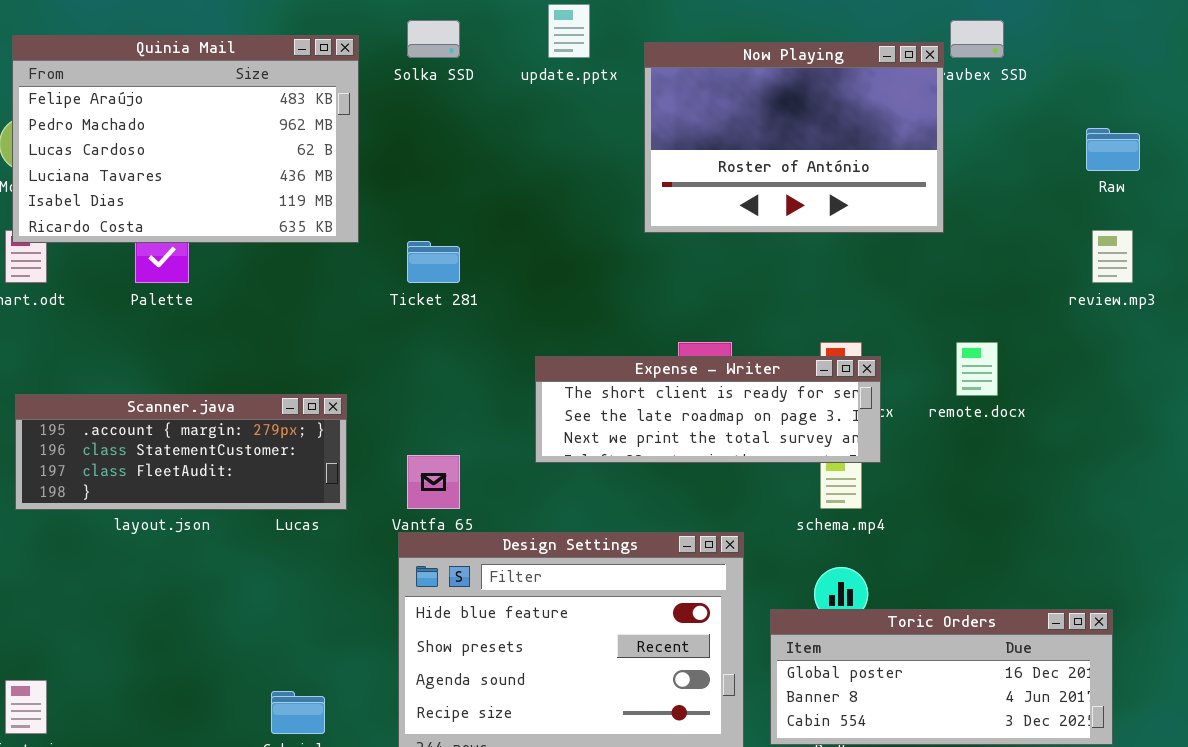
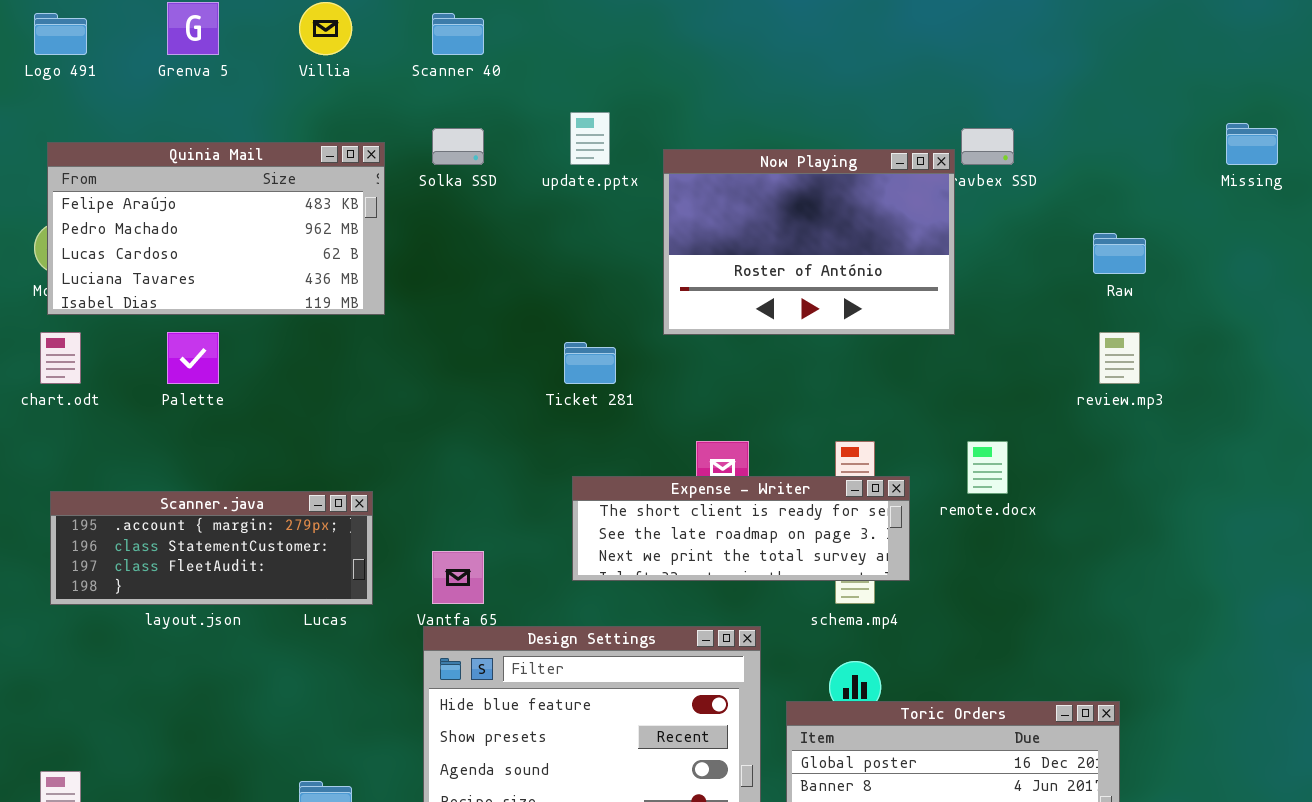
Quinia Mail: [12,35,359,243] -> [47,142,385,315], resized
Ticket 281: [407,241,460,283] -> [564,342,616,384], moved
Expense - Writer: [535,356,881,463] -> [572,476,910,581], moved

